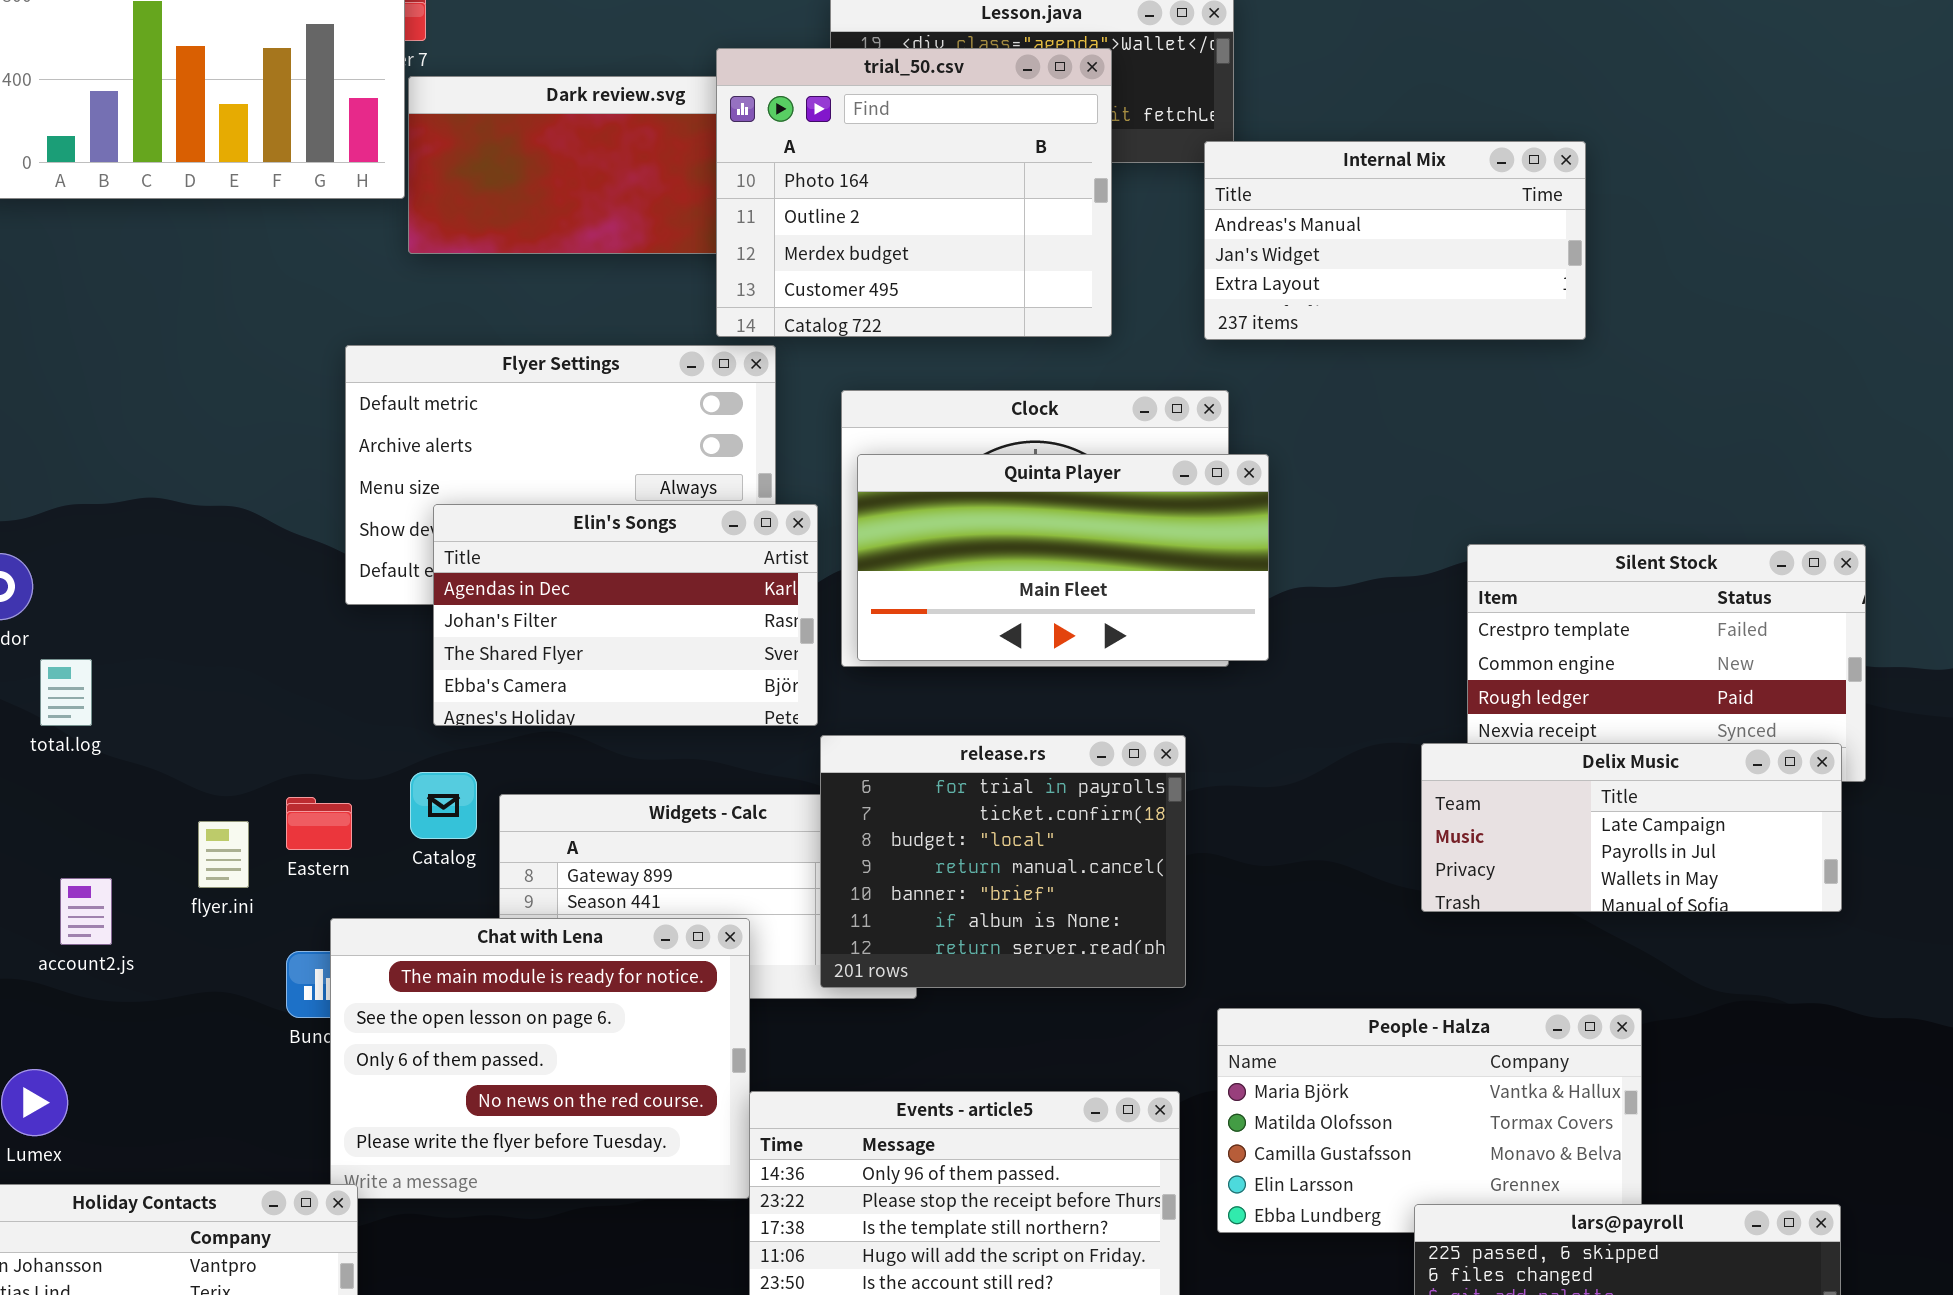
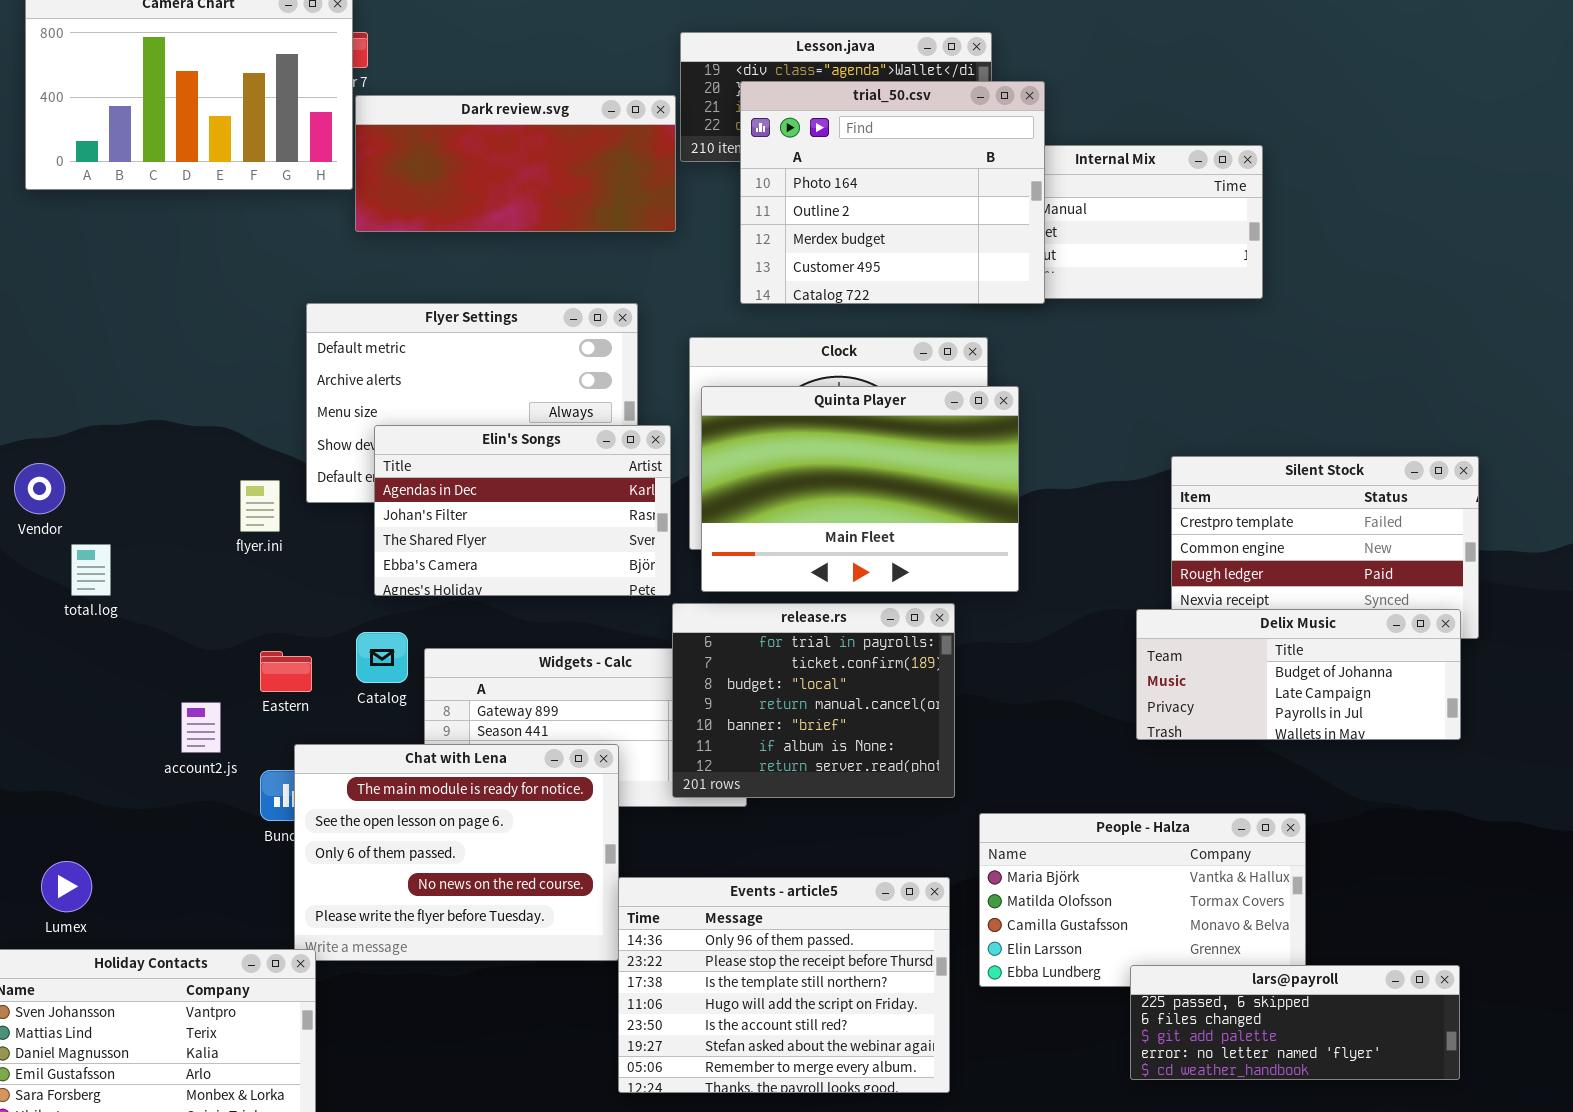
trial_50.csv: [716,48,1112,337] -> [740,81,1045,304], moved
Quinta Player: [857,454,1269,661] -> [701,386,1019,592], resized
Delix Music: [1421,743,1842,912] -> [1136,609,1461,740], scrolled up 1 row
flyer.ini: [198,821,249,888] -> [240,480,280,532], moved
account2.js: [60,878,112,945] -> [181,702,221,753], moved

